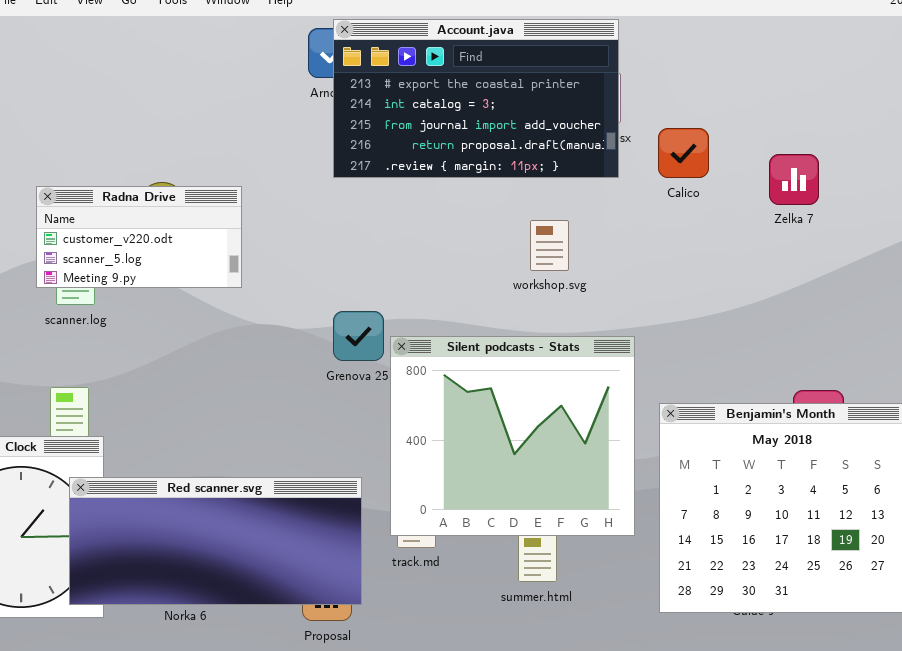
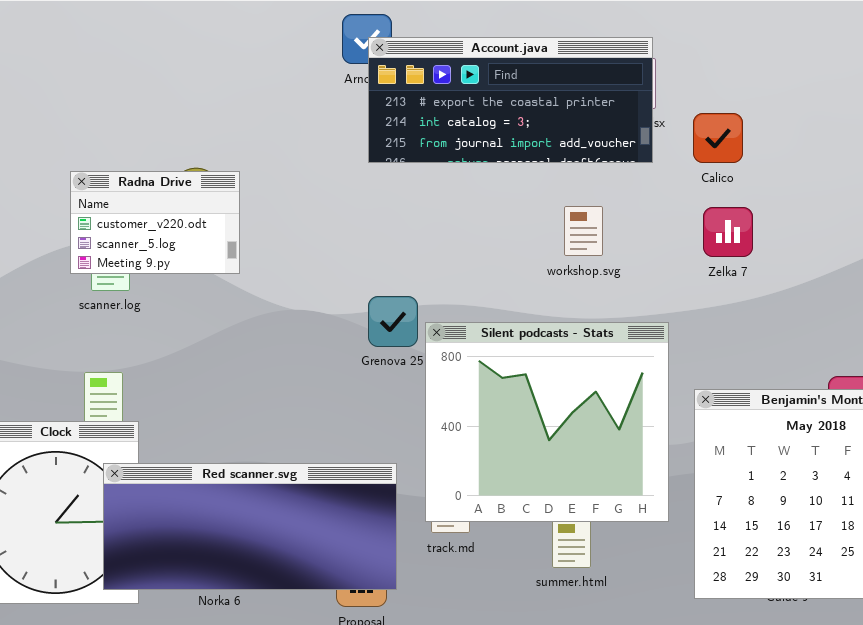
Account.java: [333,19,619,178] -> [368,37,653,163], resized
Zelka 7: [769,154,819,205] -> [703,207,753,257], moved
Radna Drive: [36,186,242,288] -> [70,171,240,274], resized

